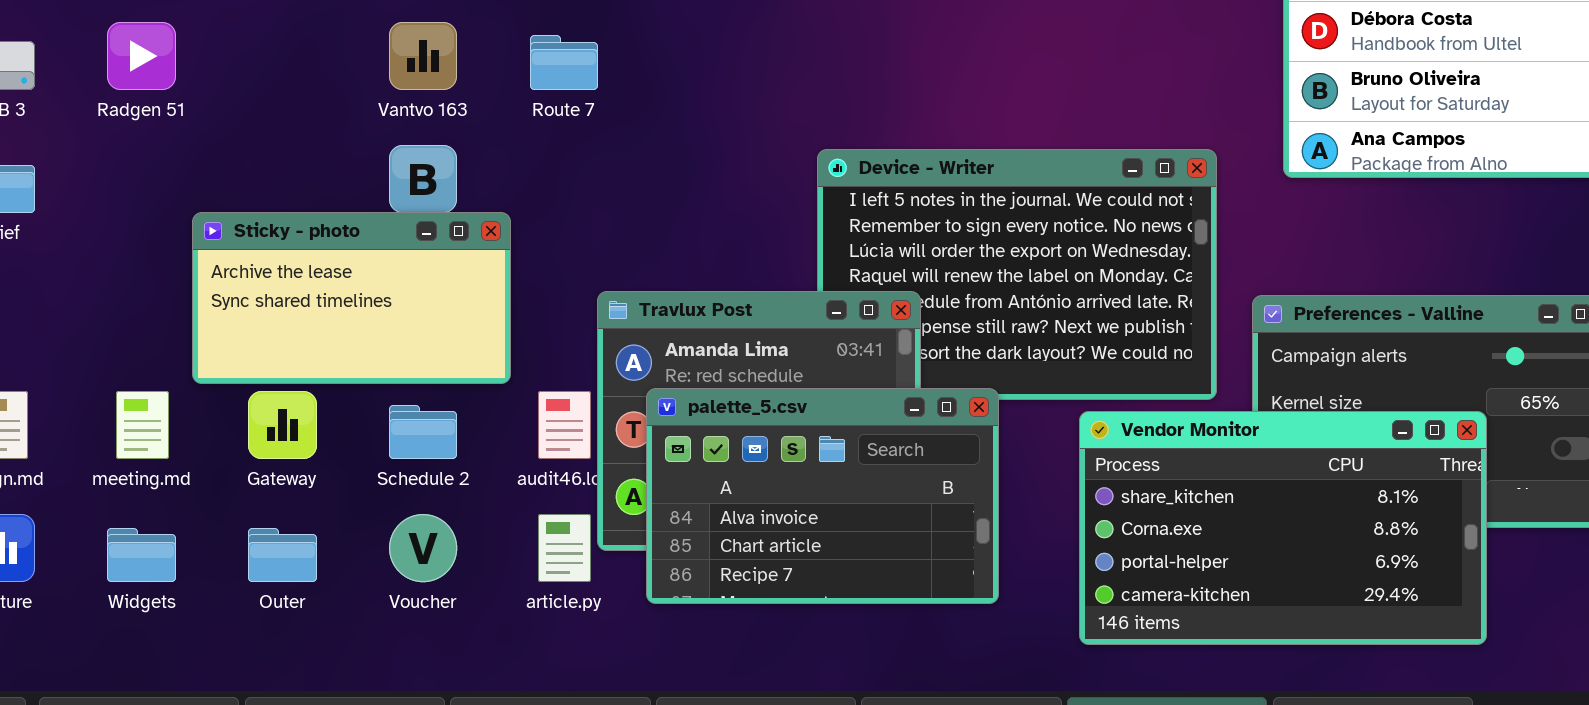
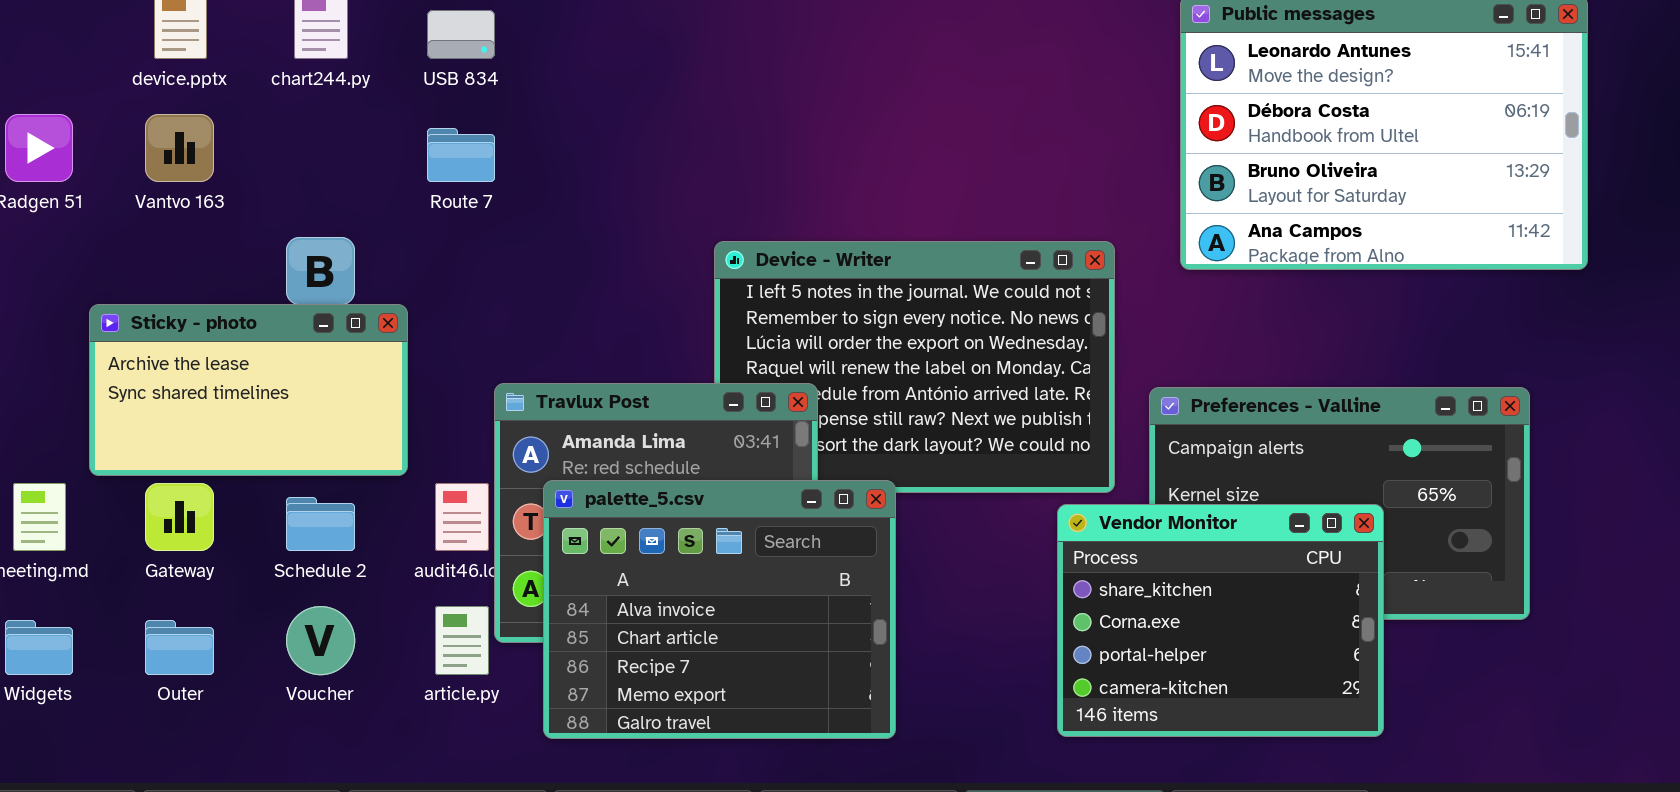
Vantvo 163: [389,22,457,90] -> [145,114,214,182], moved
palette_5.csv: [646,388,999,604] -> [543,480,896,739], resized
Vendor Monitor: [1079,411,1487,645] -> [1057,504,1384,737], resized

